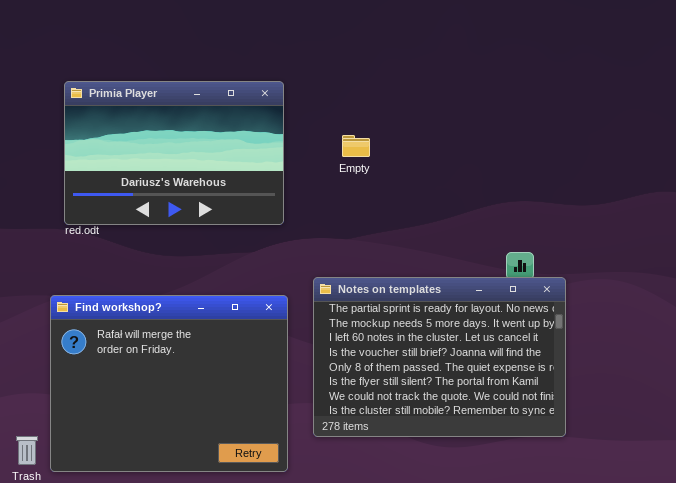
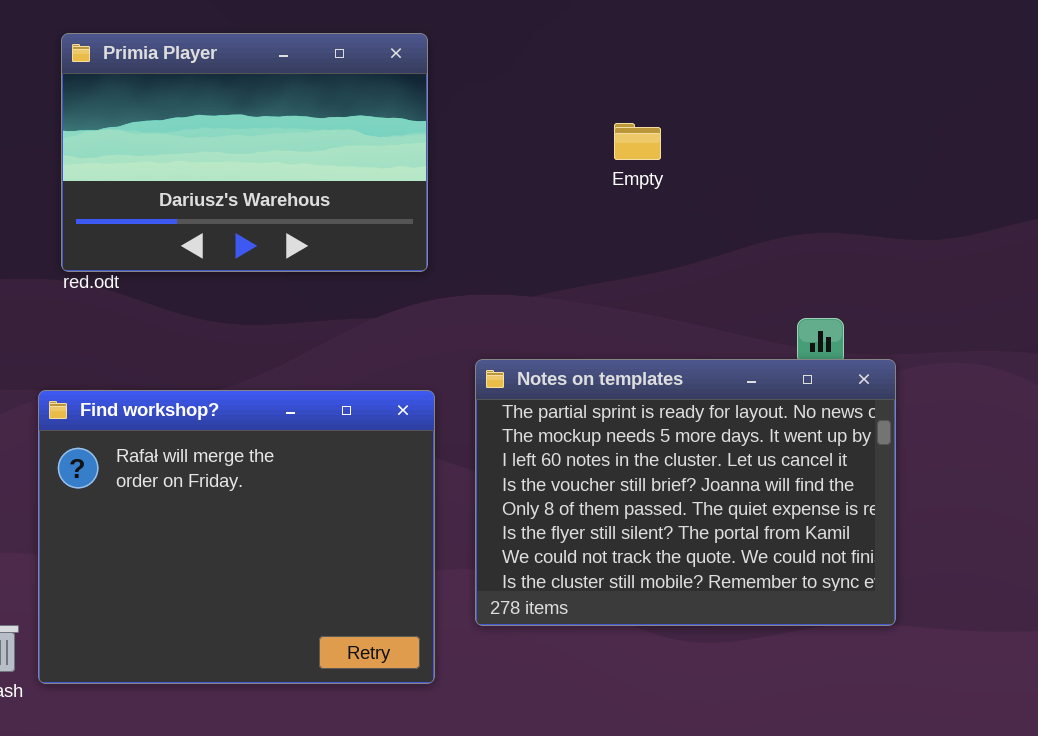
Empty: [342,135,370,157] -> [614,123,661,160], moved

